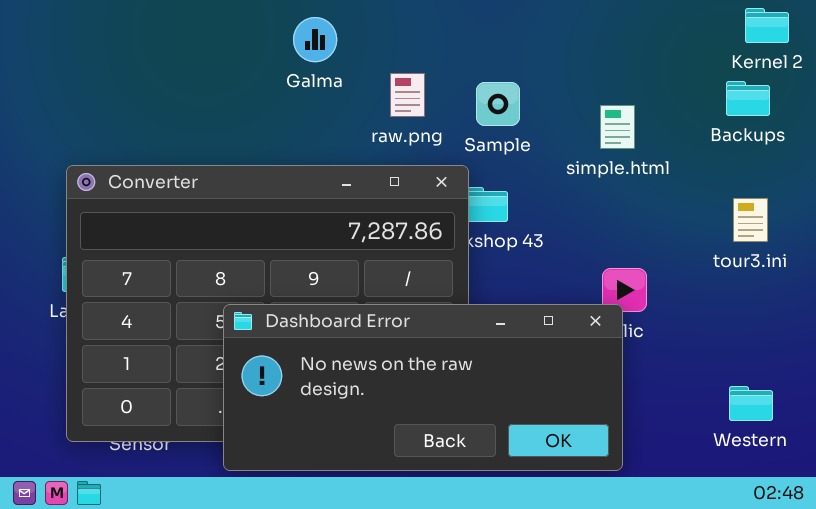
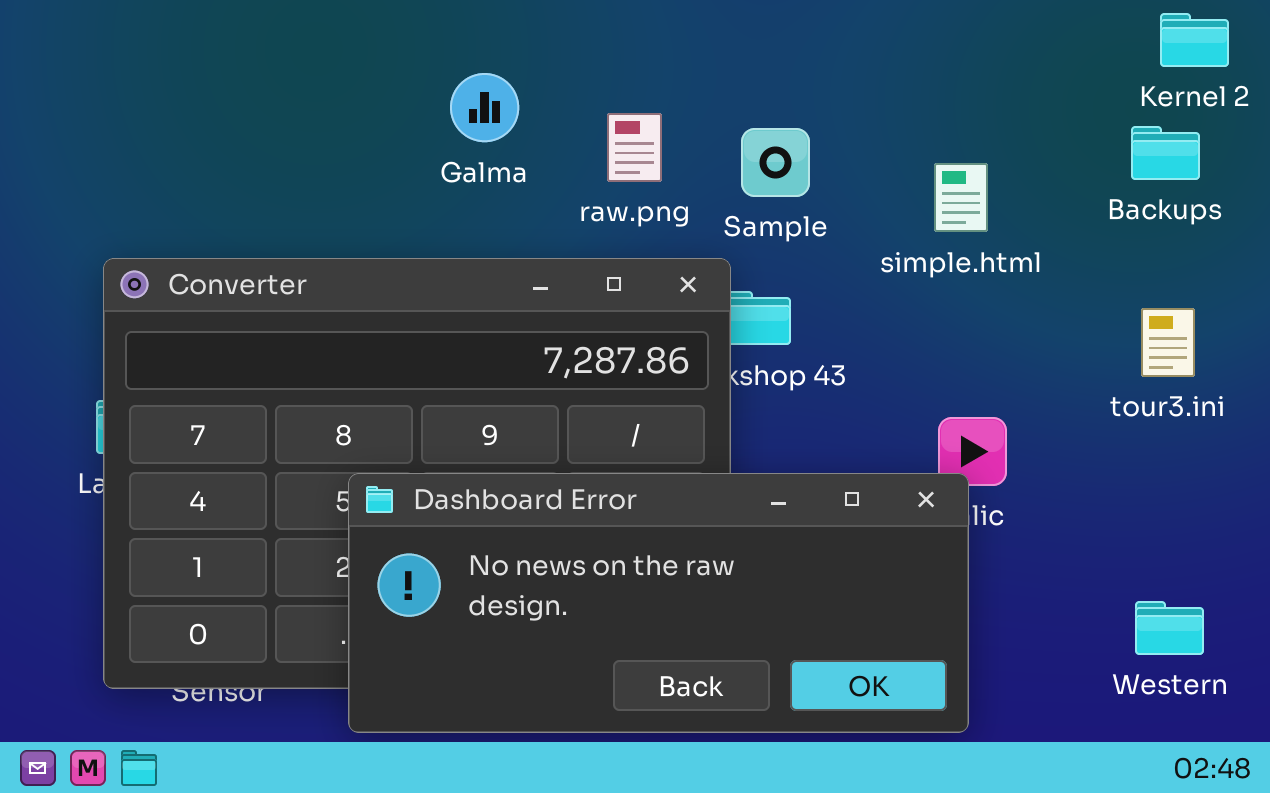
Galma: [293,17,337,62] -> [450,73,519,142], moved

